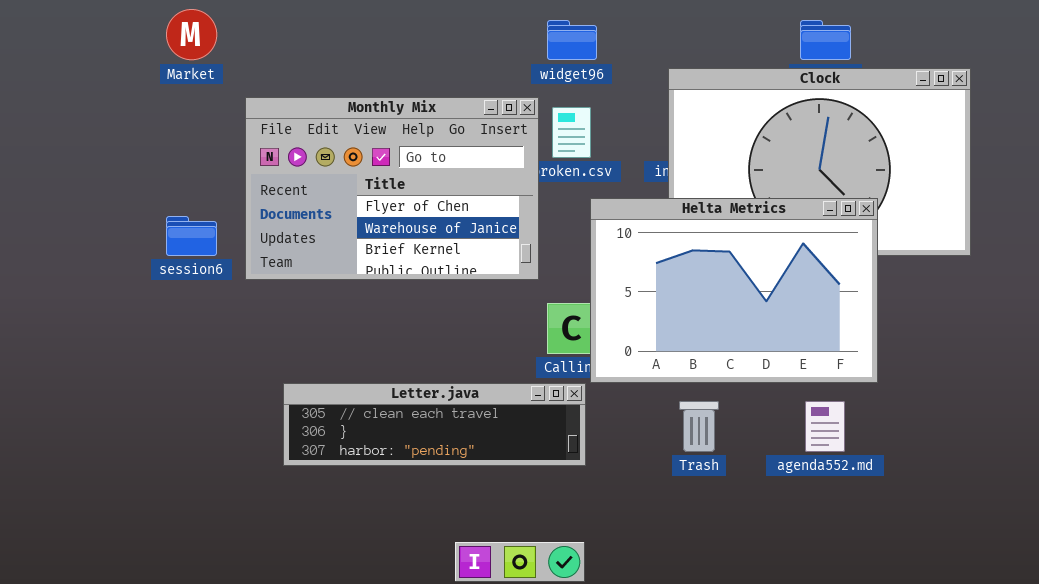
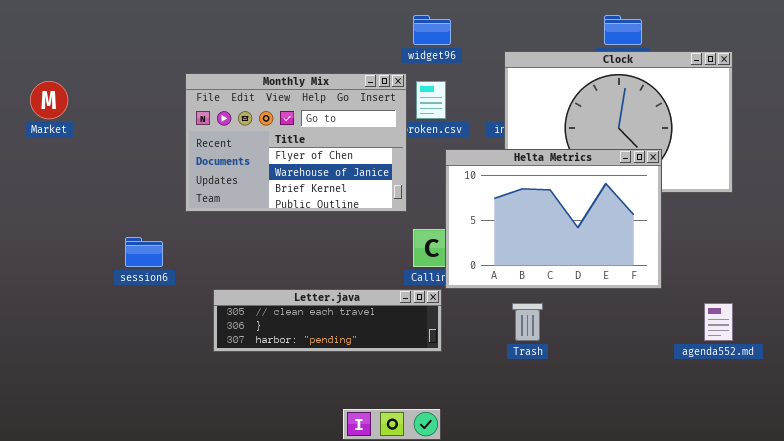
Market: [166,9,217,60] -> [30,81,68,119], moved
session6: [166,216,217,256] -> [125,237,163,267], moved
agenda552.md: [805,401,845,452] -> [704,303,733,341], moved

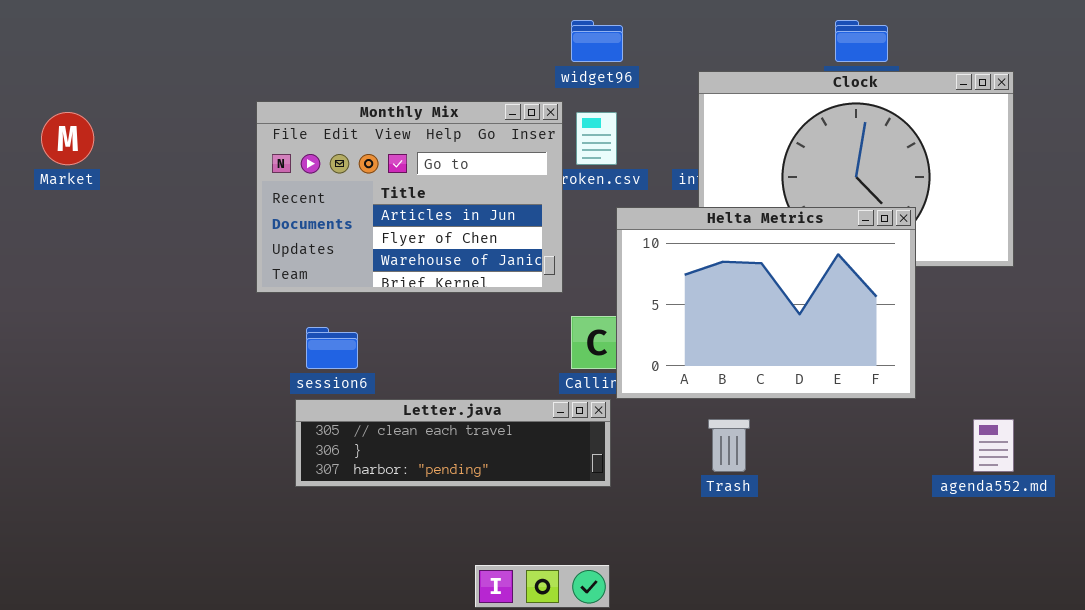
Monthly Mix: [185,73,407,212] -> [256,101,563,293], scrolled up 1 row
session6: [125,237,163,267] -> [306,327,358,369], moved

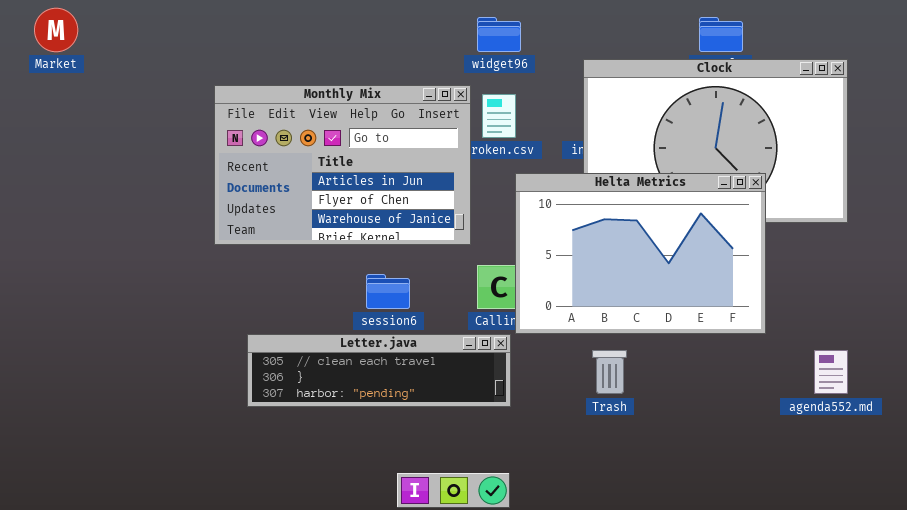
Market: [41,112,94,165] -> [34,8,78,52], moved
session6: [306,327,358,369] -> [366,274,410,309], moved

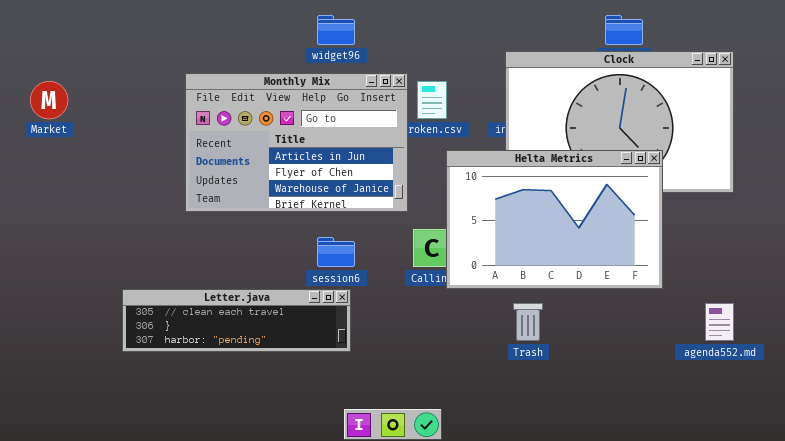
Market: [34,8,78,52] -> [30,81,68,119], moved
widget96: [477,17,521,52] -> [317,15,355,45], moved
Letter.java: [247,334,511,407] -> [122,289,351,352], moved

